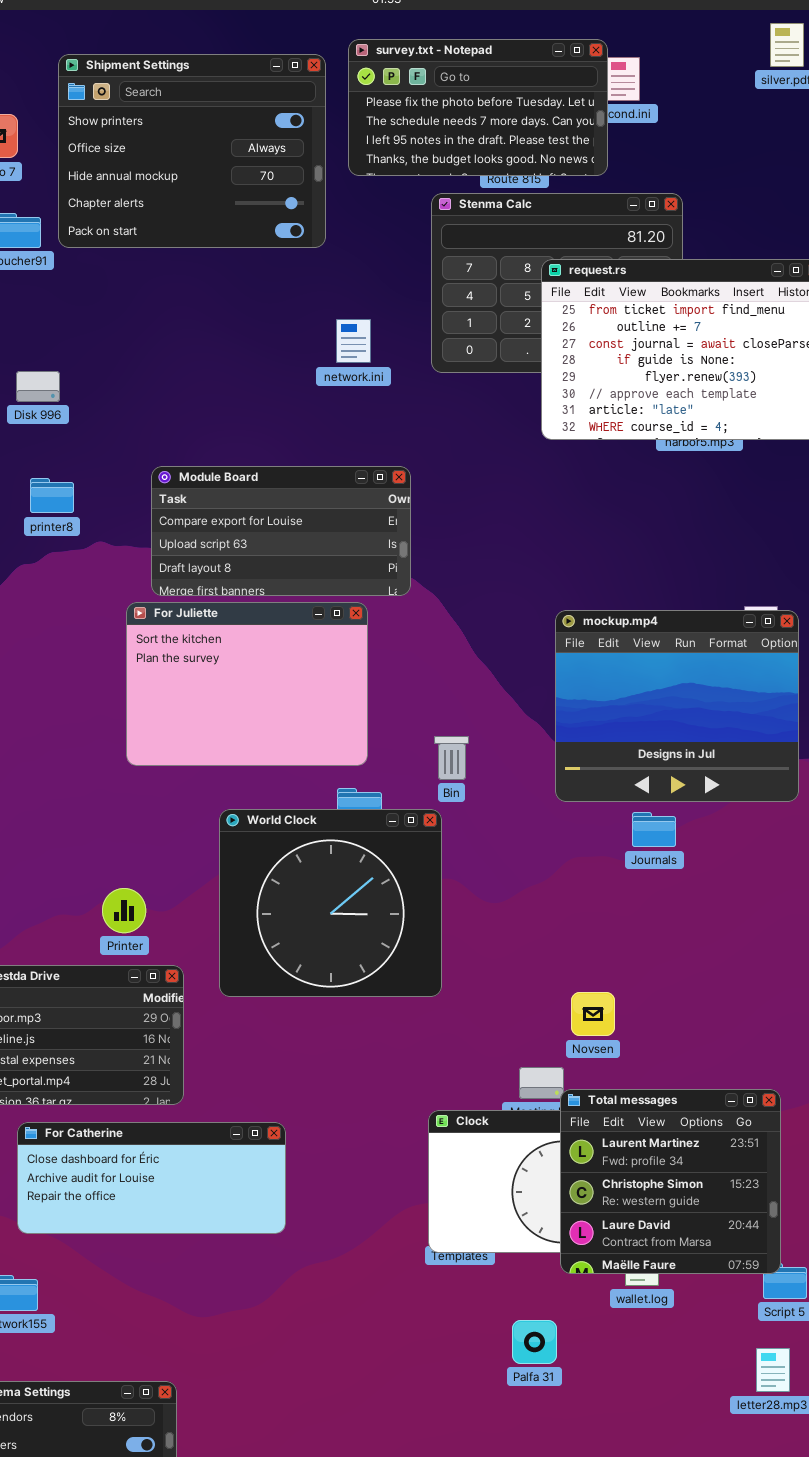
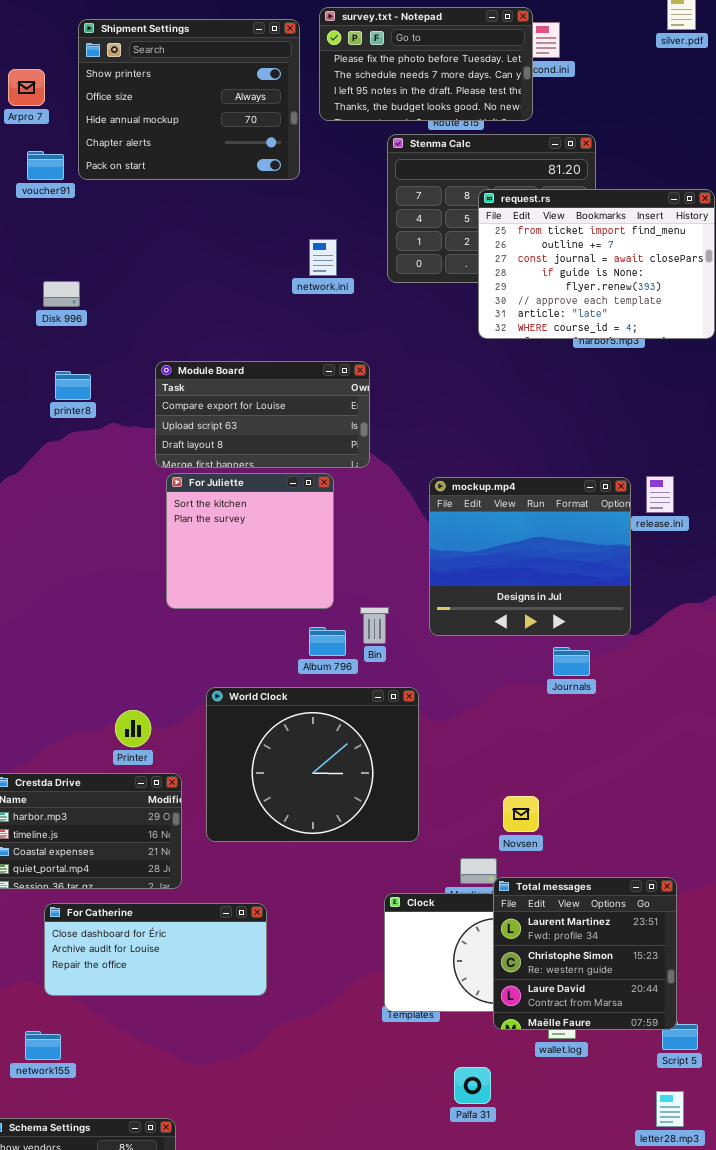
For Juliette: [126,602,368,766] -> [166,473,334,609], resized
mockup.mp4: [555,610,799,802] -> [429,477,631,636], moved
Bin: [434,736,469,780] -> [360,607,389,644], moved
World Clock: [219,809,442,997] -> [206,687,419,842], moved, resized

